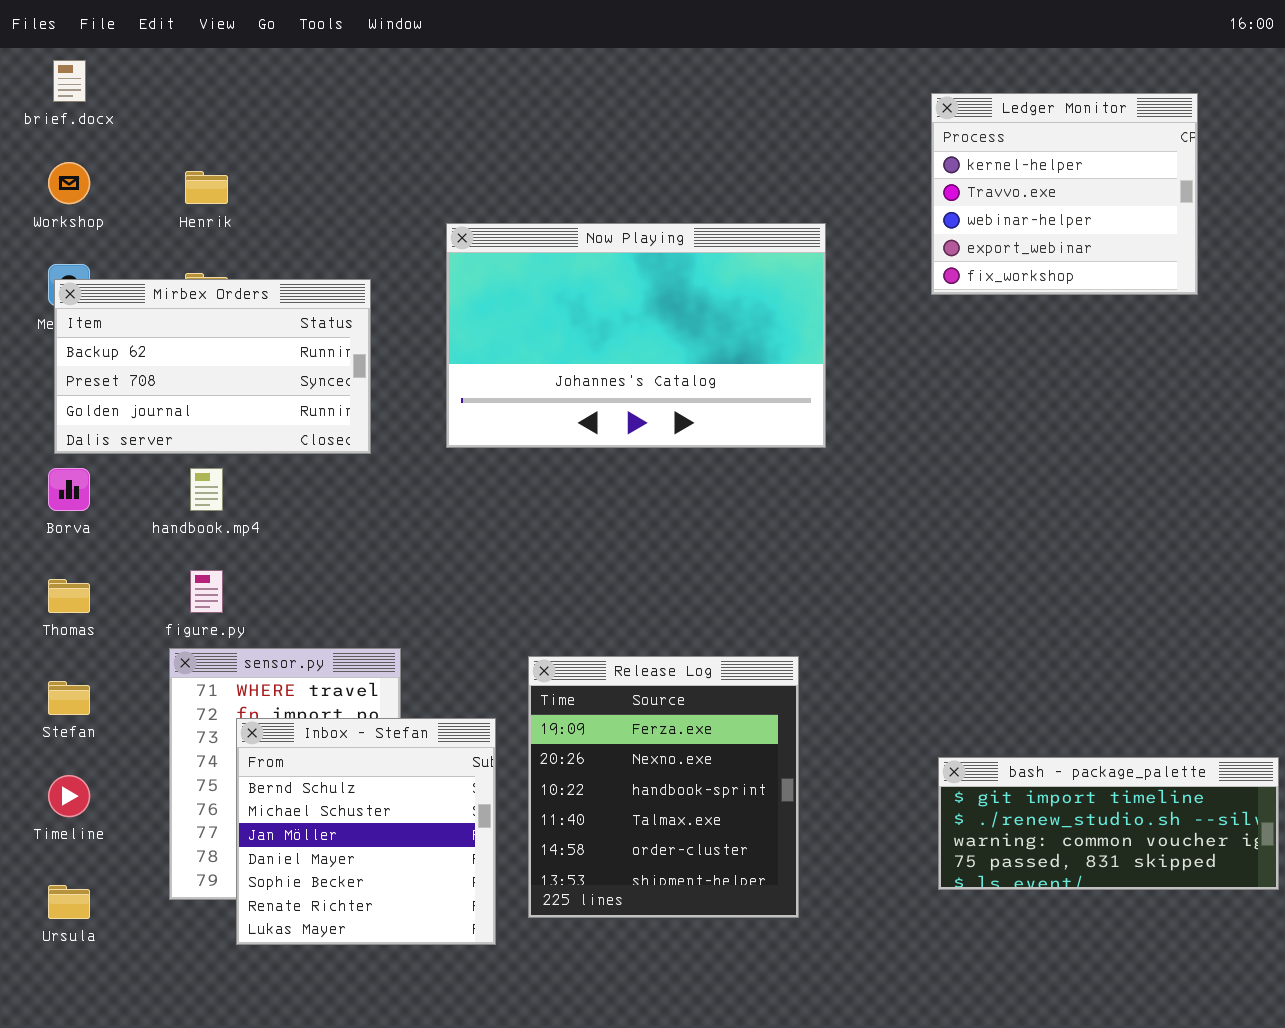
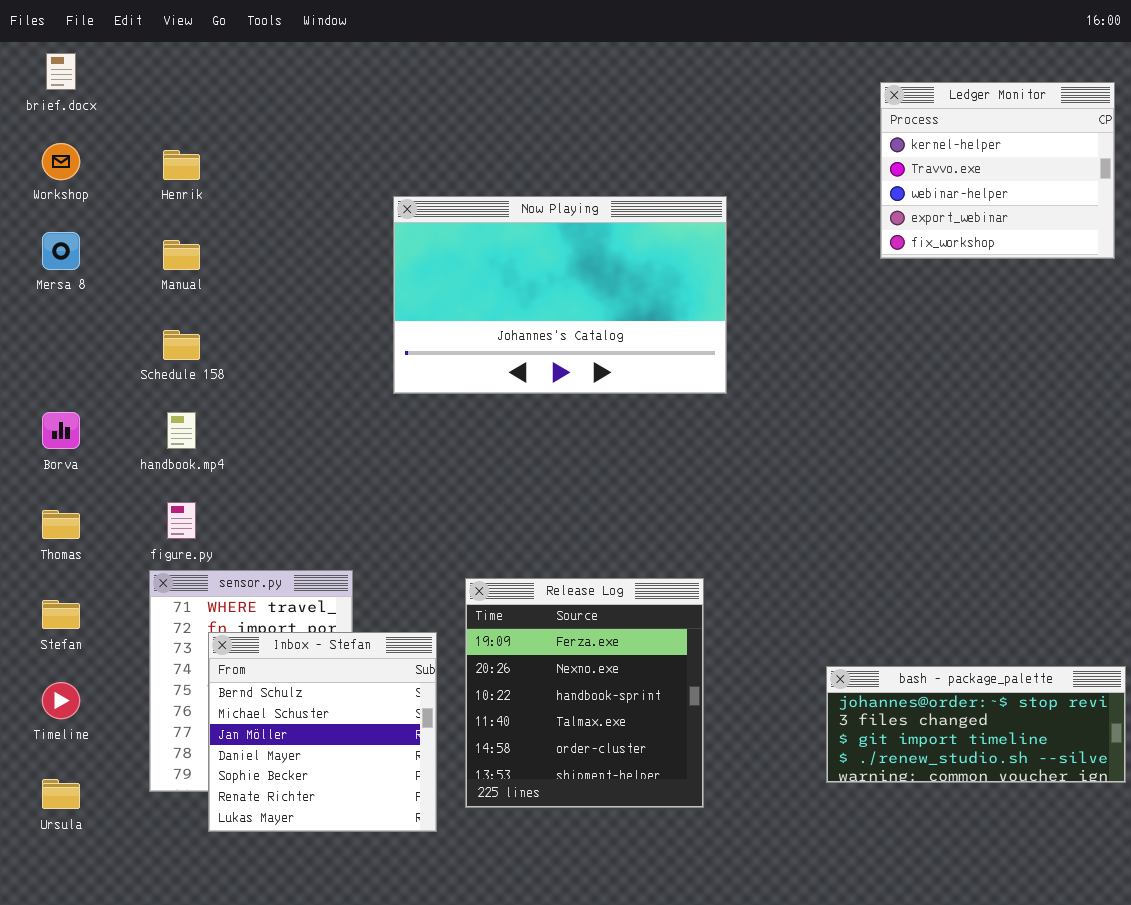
Ledger Monitor: [931,93,1198,295] -> [880,82,1115,259], moved
Mirbex Orders: [54,279,371,454] -> none, closed
bash - package_palette: [938,757,1279,890] -> [826,666,1126,783], scrolled up 2 rows

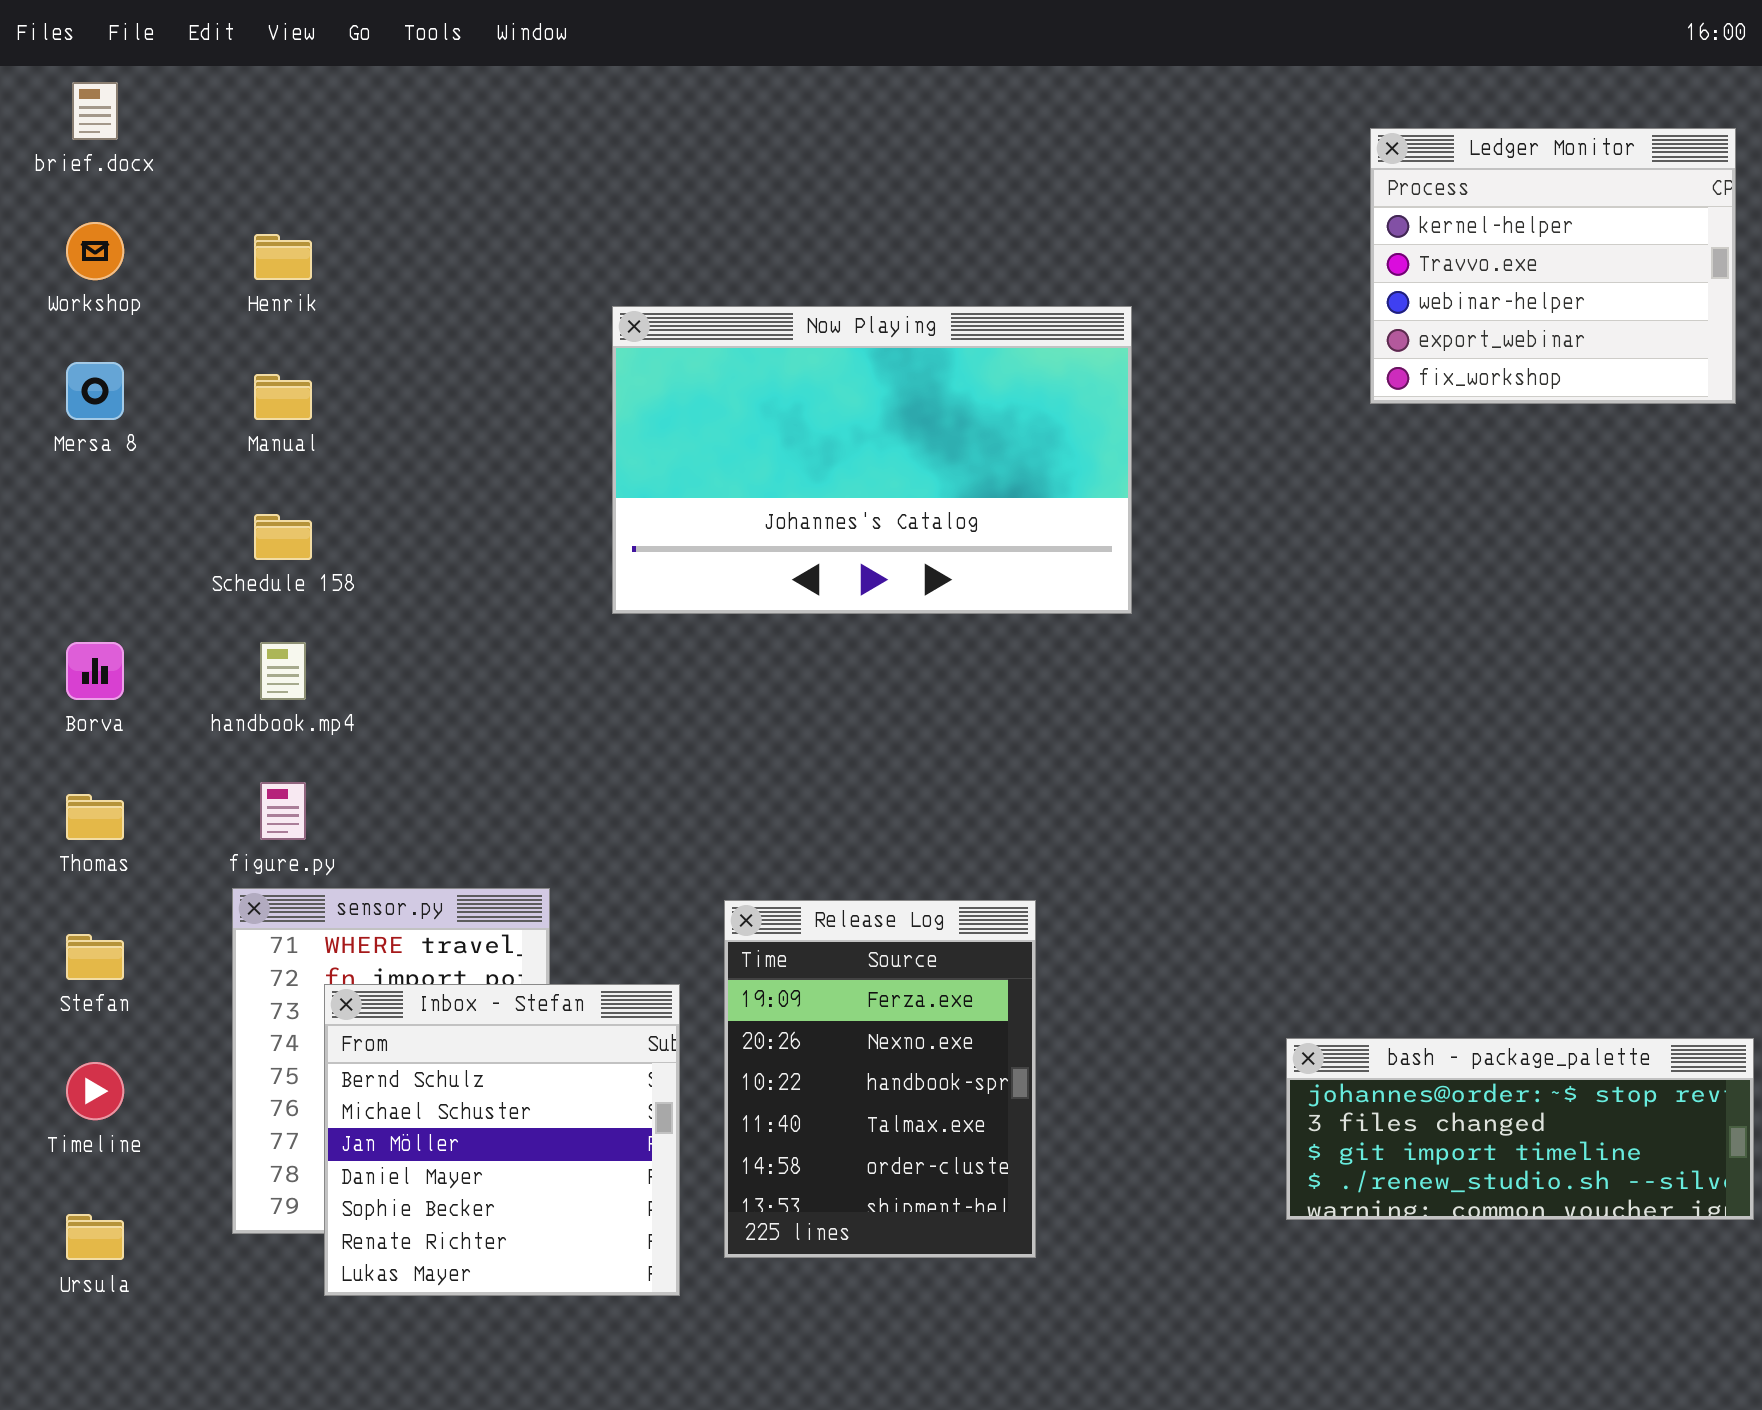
Release Log: [465,578,704,808] -> [724,900,1036,1258], resized

